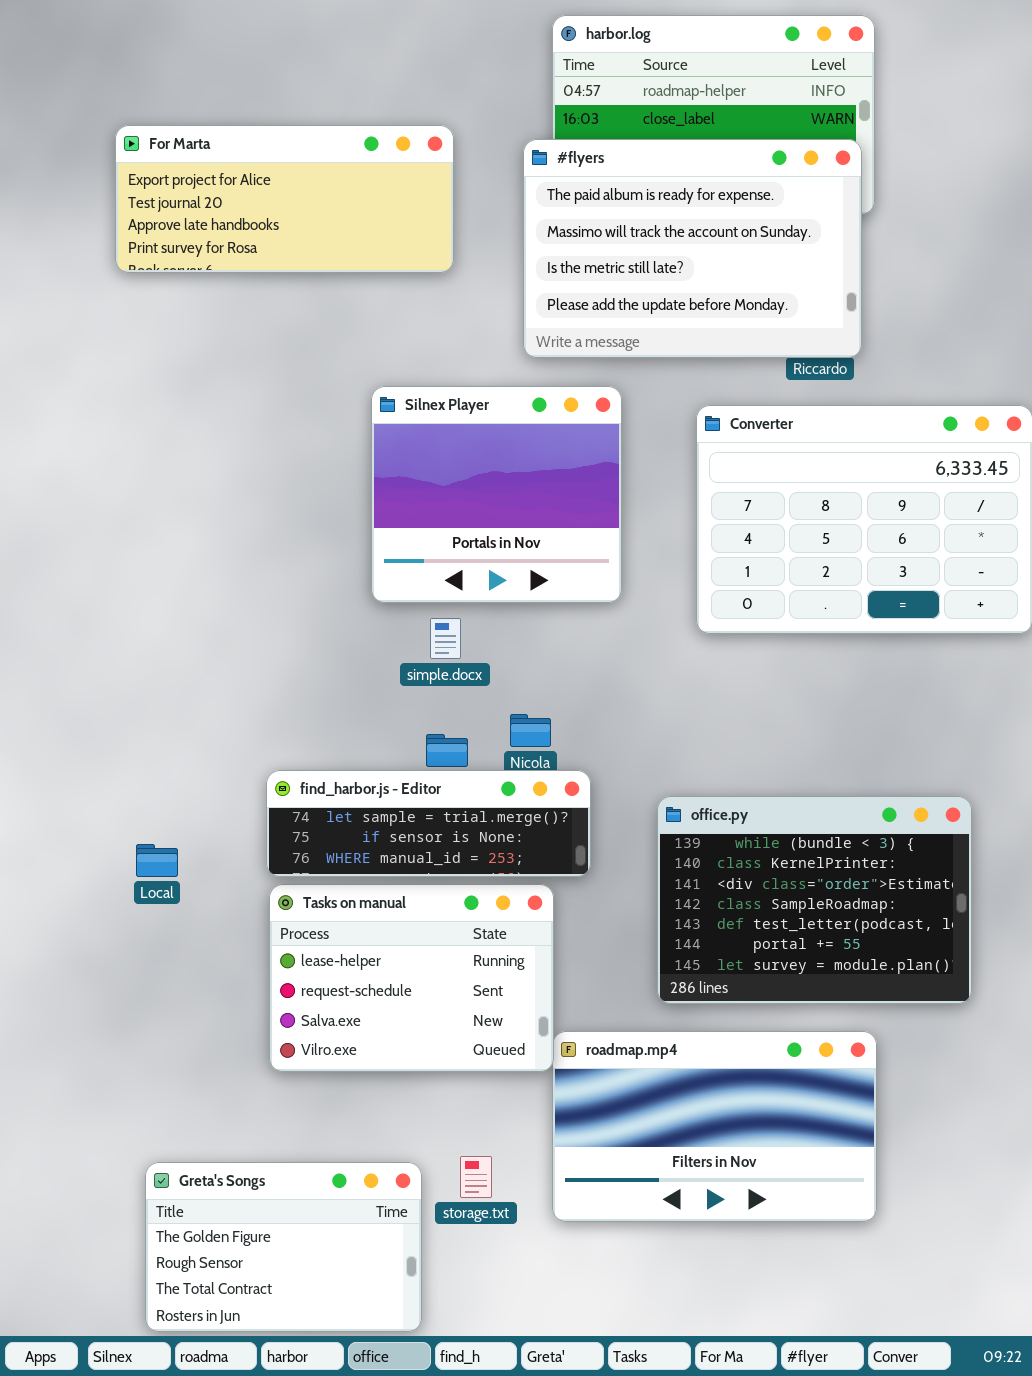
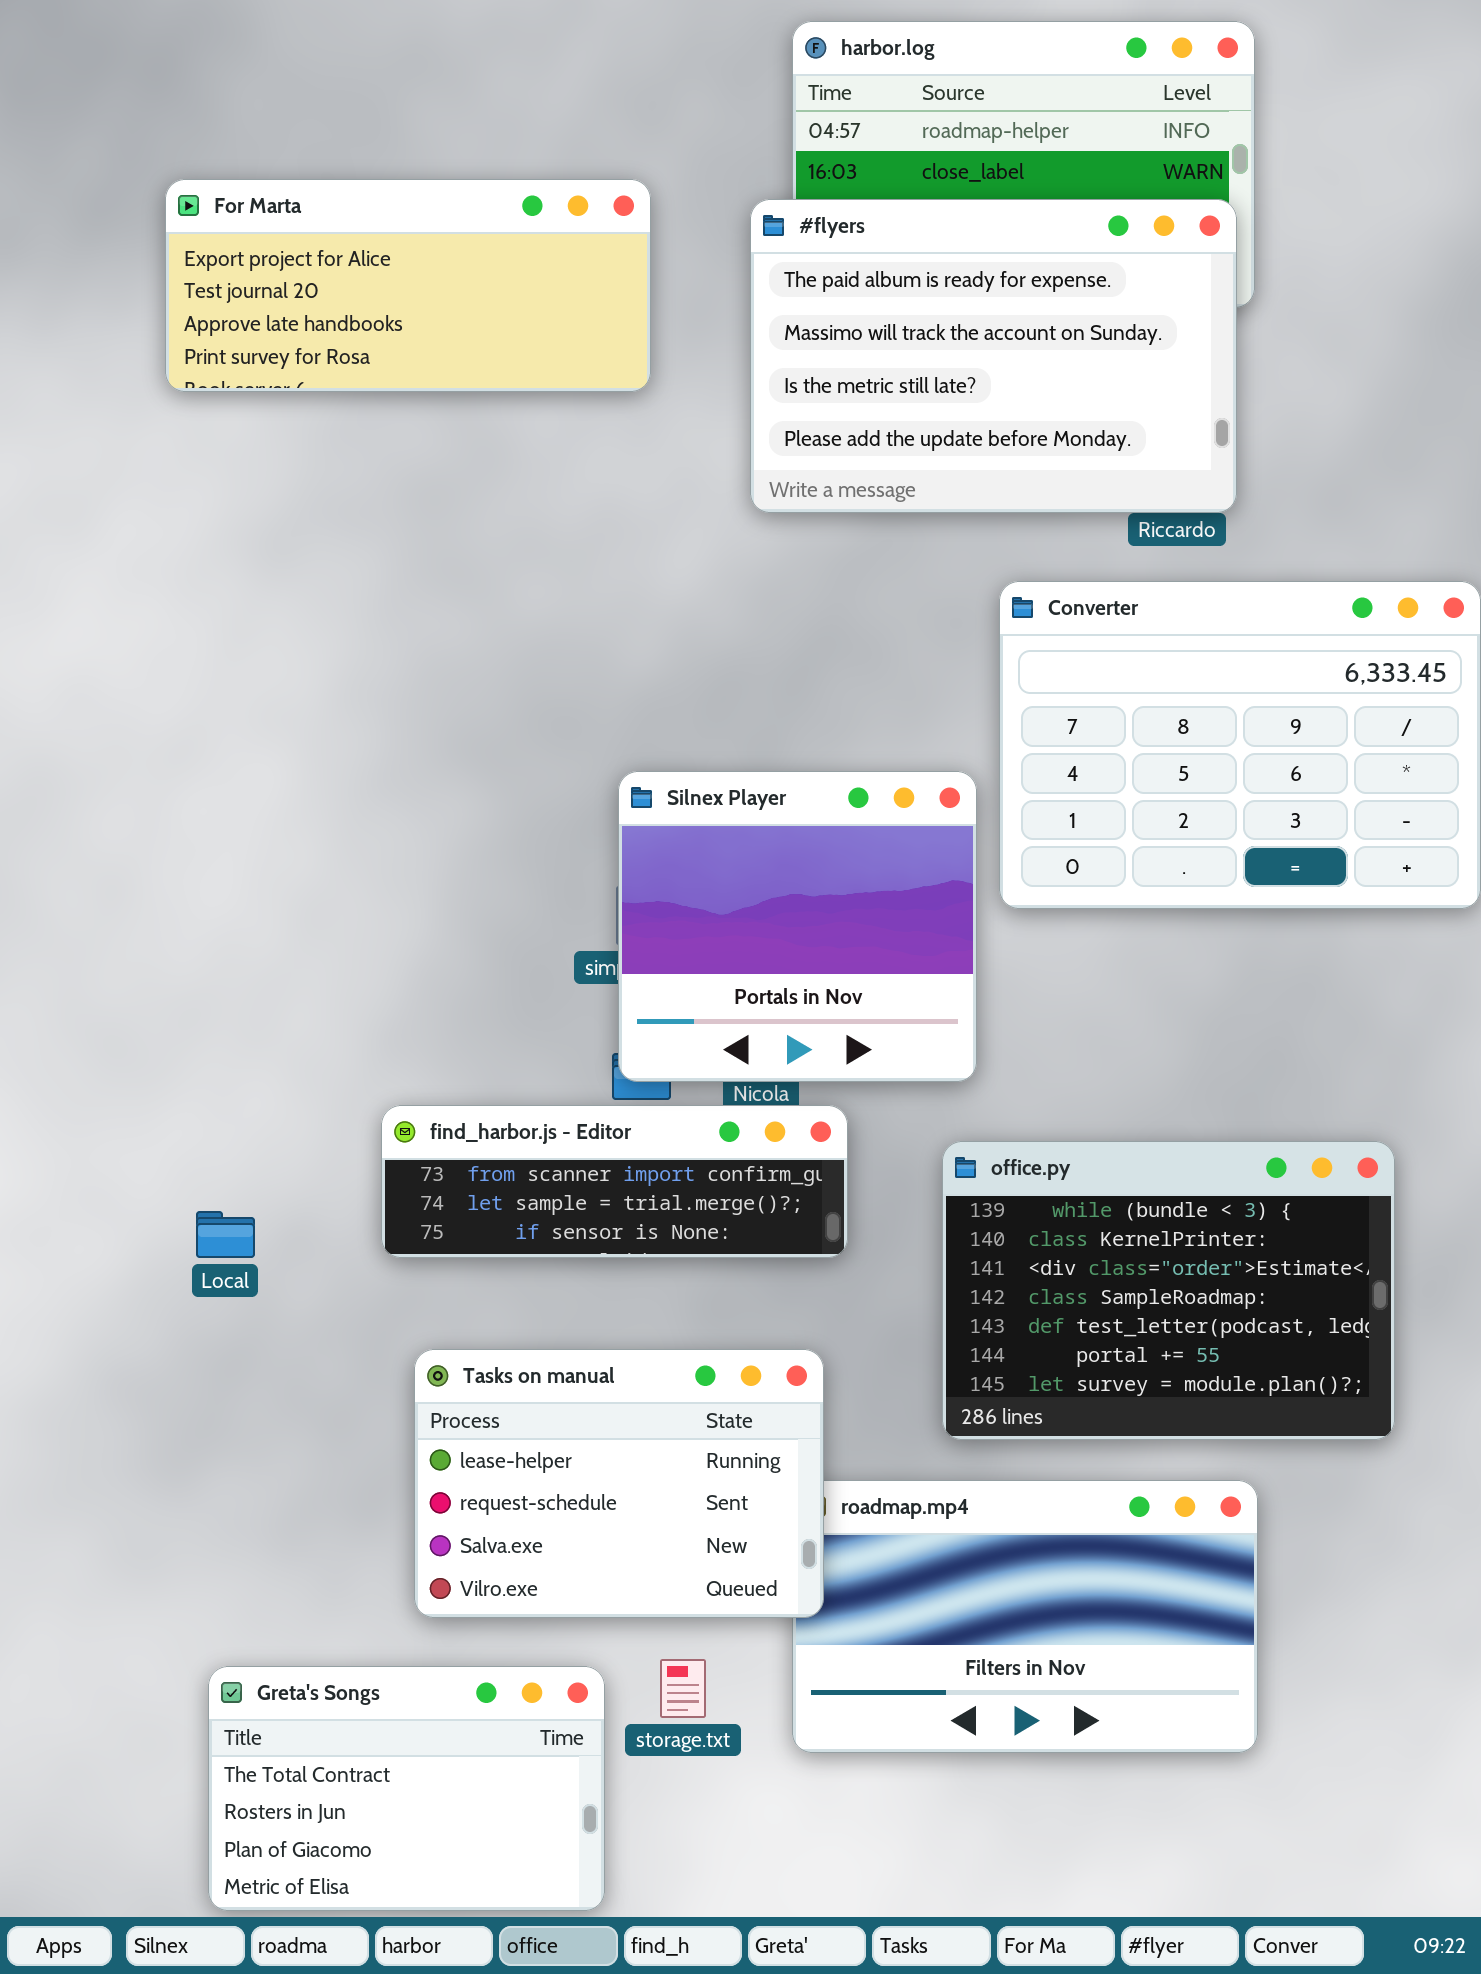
Silnex Player: [371,386,622,603] -> [618,771,977,1082], moved
find_harbor.js - Editor: [266,770,591,877] -> [381,1105,848,1258], scrolled up 1 row
Tasks on manual: [269,884,554,1072] -> [414,1349,824,1618], moved
Greta's Songs: [145,1162,422,1332] -> [208,1666,605,1911], scrolled down 2 rows

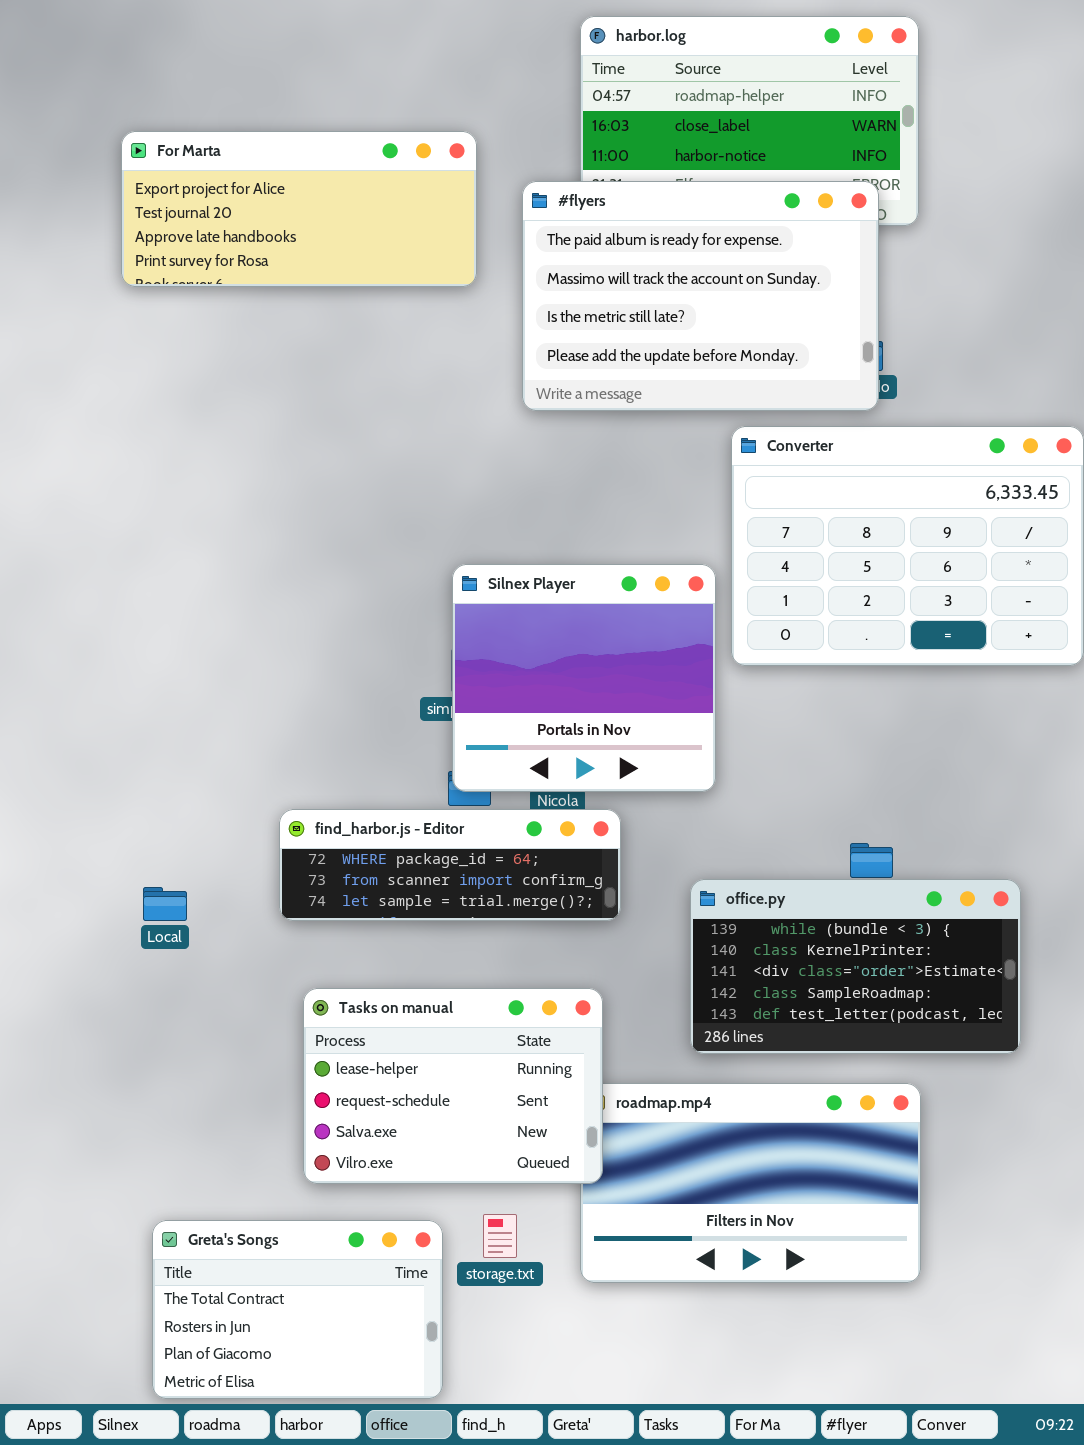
#flyers: [750,199,1237,513] -> [522,181,879,411], moved
find_harbor.js - Editor: [381,1105,848,1258] -> [279,809,621,921], scrolled up 1 row
office.py: [942,1141,1395,1440] -> [690,879,1021,1054], resized

